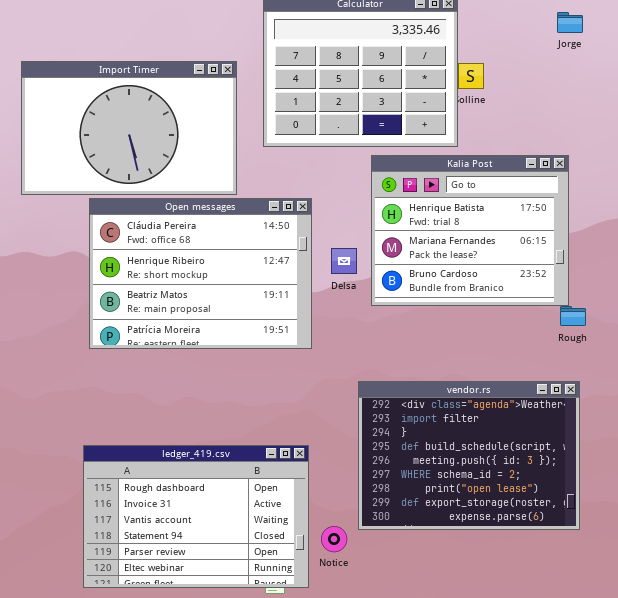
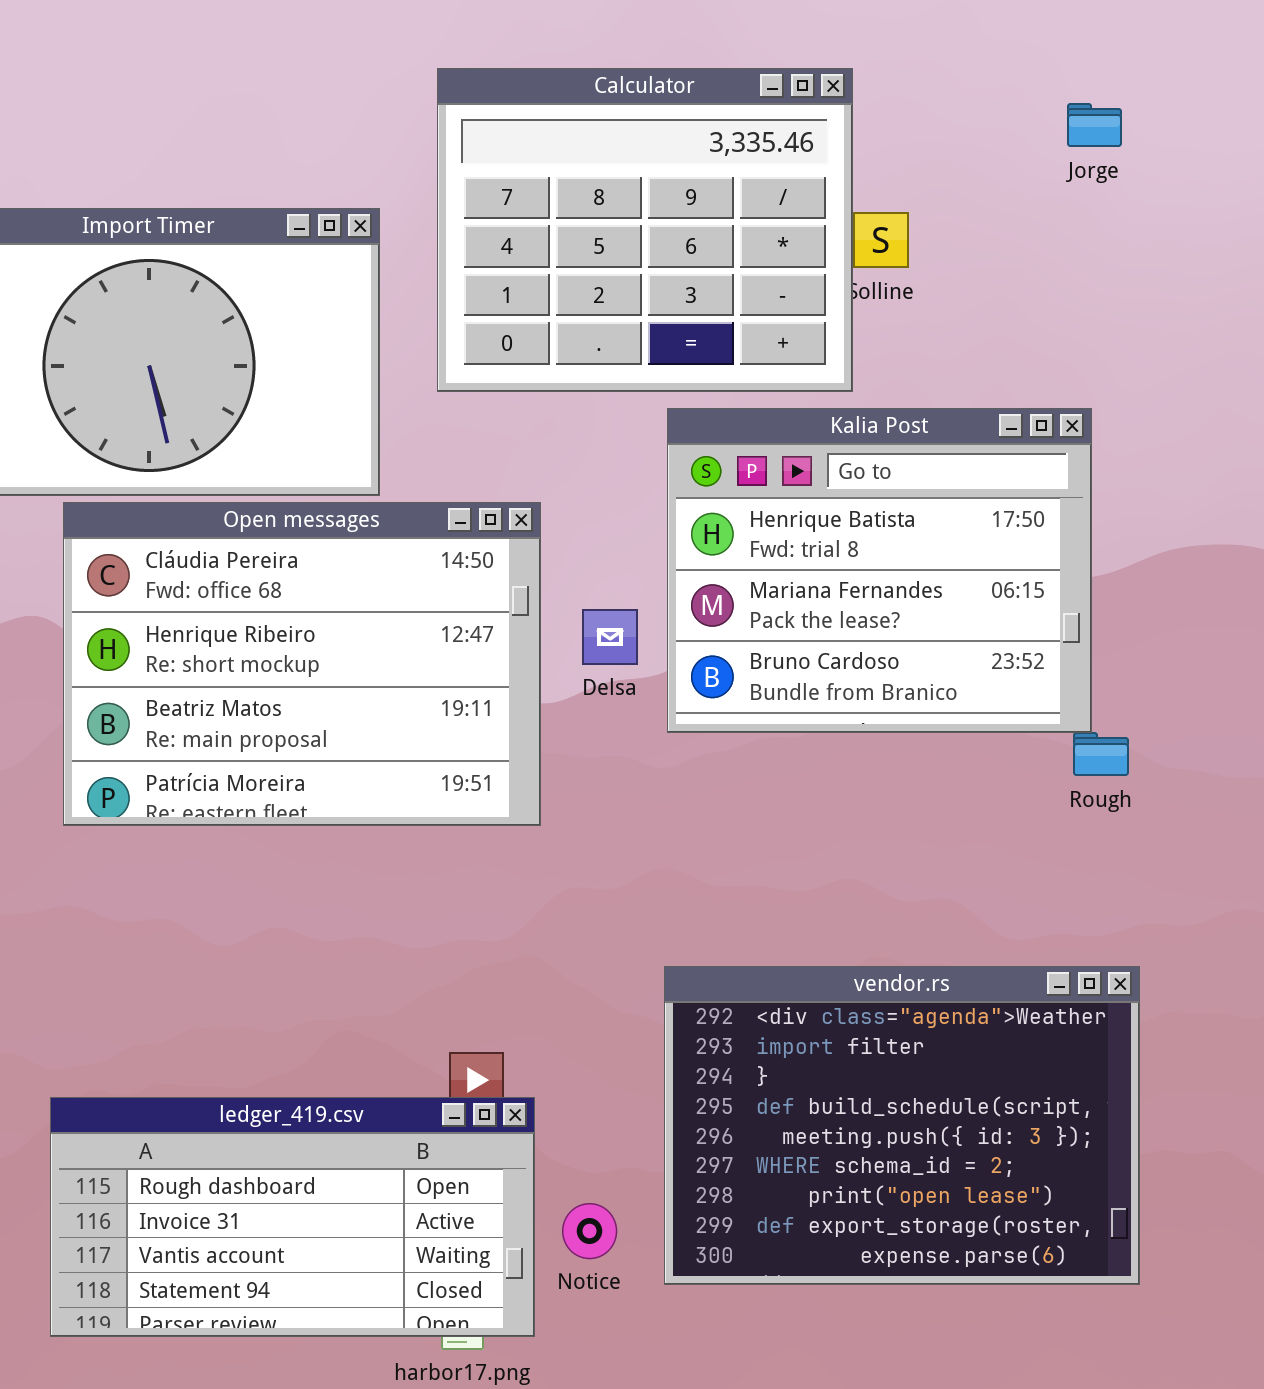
vendor.rs: [358,381,580,530] -> [664,966,1140,1285], moved
ledger_419.csv: [83,445,309,588] -> [50,1097,535,1337], resized

